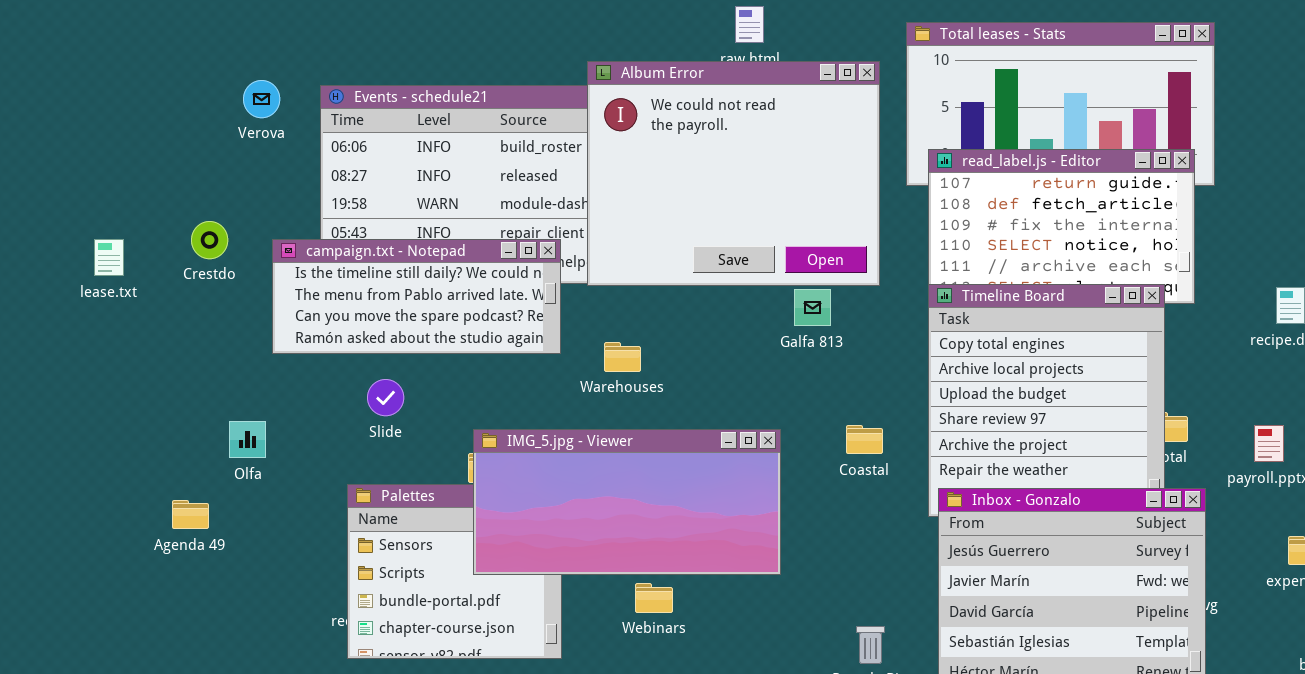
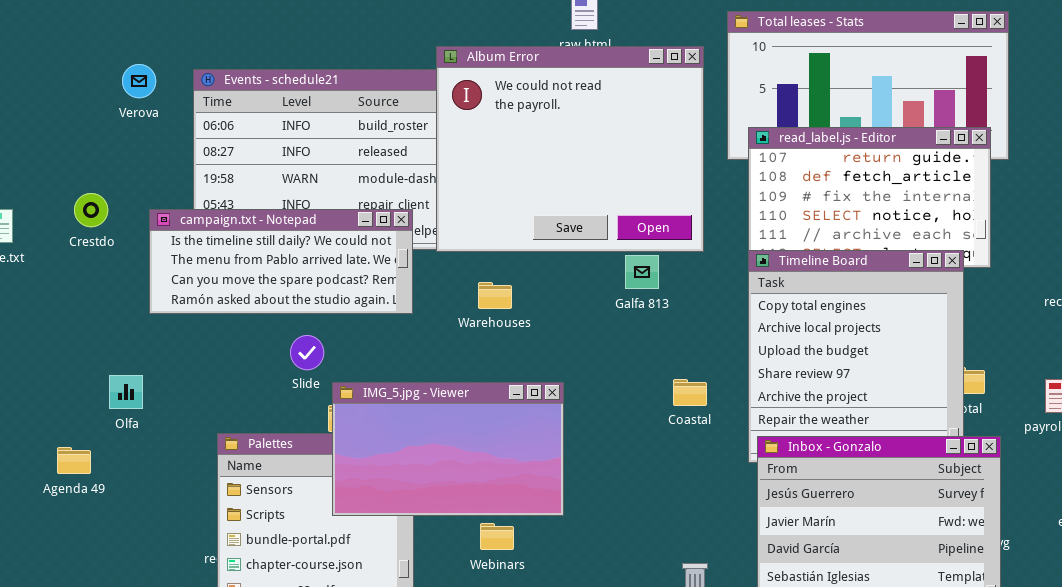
Warehouses: [604,342,641,372] -> [478,282,512,309], moved
Slide: [367,379,404,416] -> [290,335,324,370], moved
IMG_5.jpg - Viewer: [473,429,781,575] -> [332,382,564,516], resized

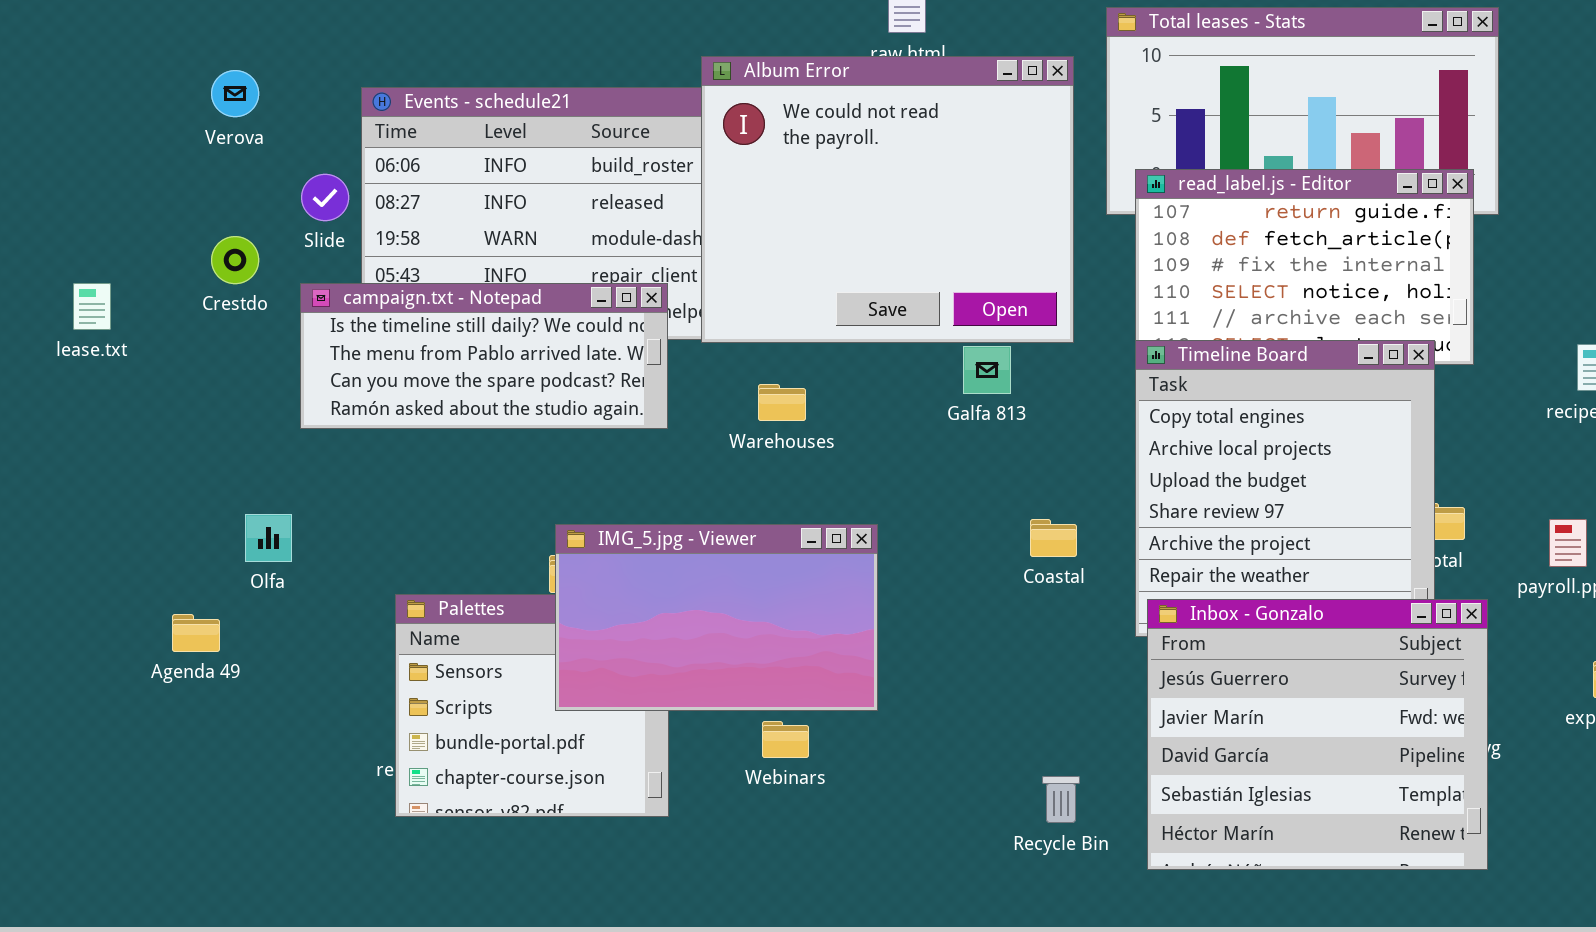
Verova: [122,64,156,98] -> [211,70,259,117], moved
Crestdo: [74,193,108,227] -> [211,236,259,284], moved
Slide: [290,335,324,370] -> [301,174,349,221], moved

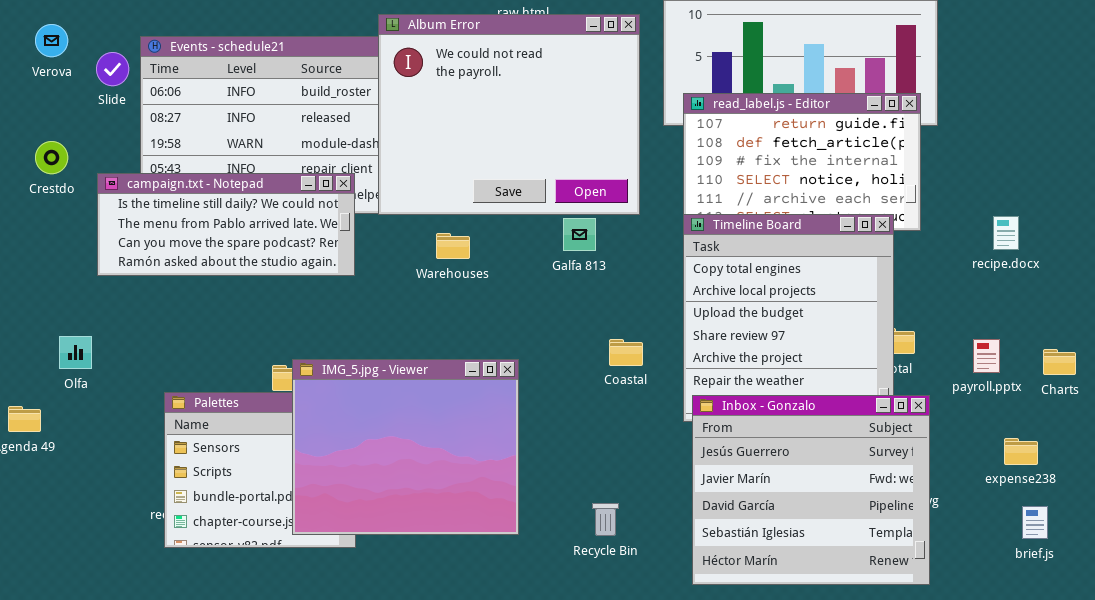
Slide: [301,174,349,221] -> [96,52,129,86], moved
Warehouses: [758,384,806,421] -> [436,233,470,259], moved
IMG_5.jpg - Viewer: [555,524,878,711] -> [292,359,519,535], moved, resized
Recycle Bin: [1042,776,1080,823] -> [592,503,619,536], moved

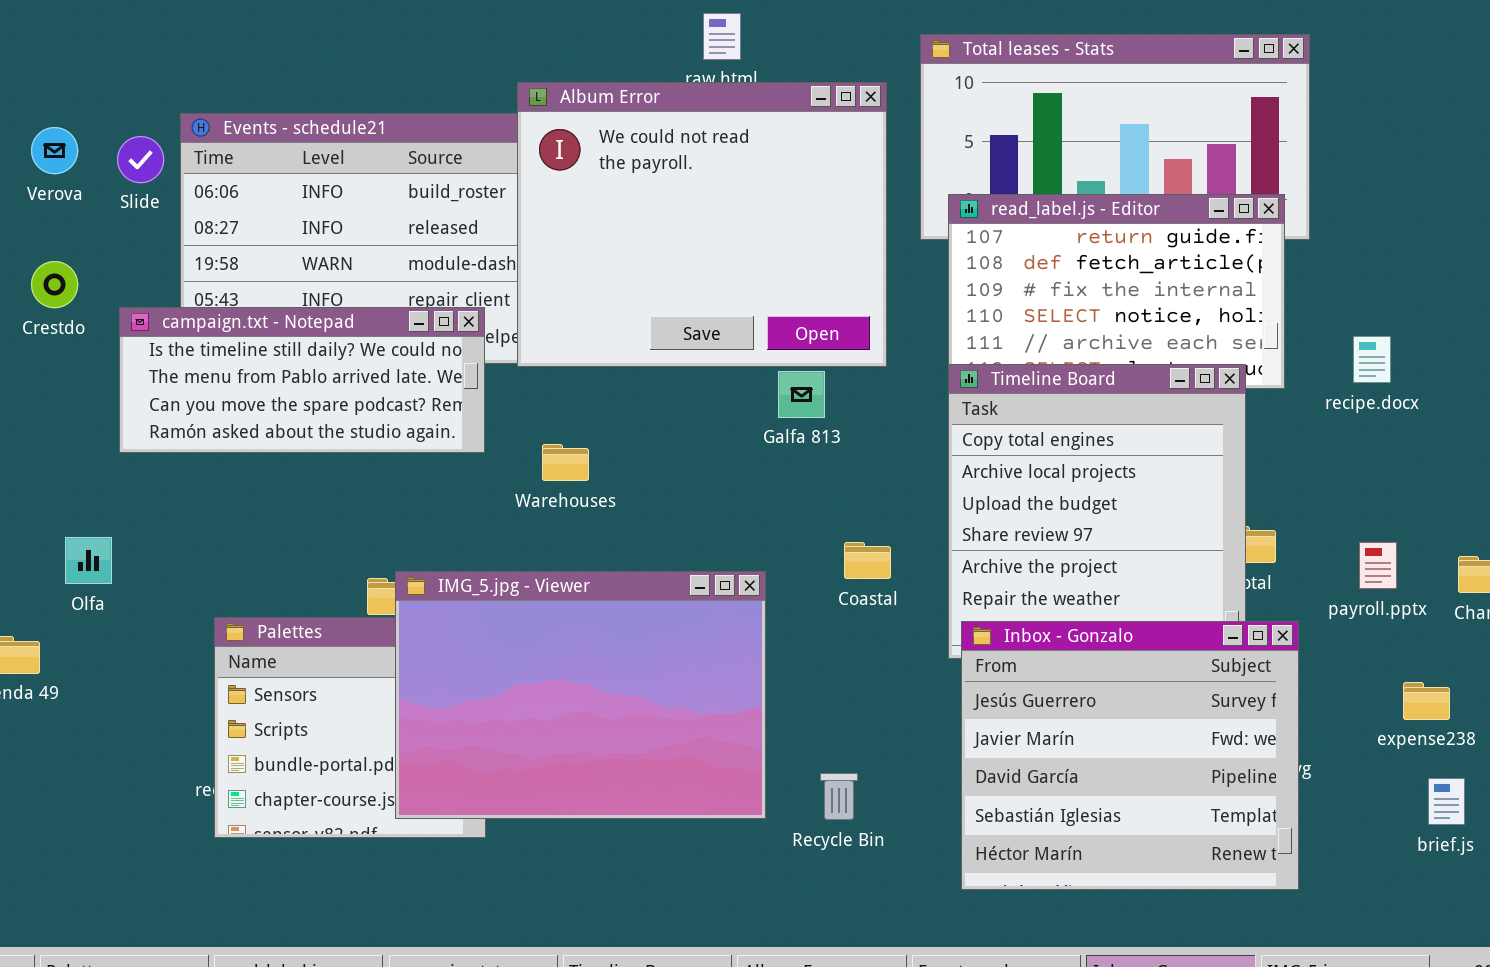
Verova: [35,24,68,57] -> [31,127,78,174], moved
recipe.docx: [993,216,1019,250] -> [1353,336,1391,383], moved
Warehouses: [436,233,470,259] -> [542,444,589,481], moved
IMG_5.jpg - Viewer: [292,359,519,535] -> [395,571,766,819], resized

